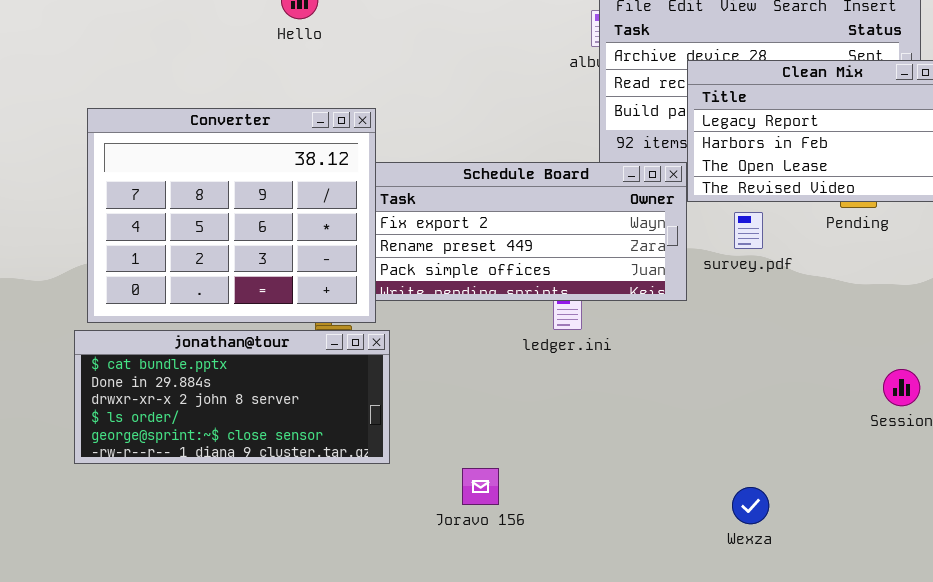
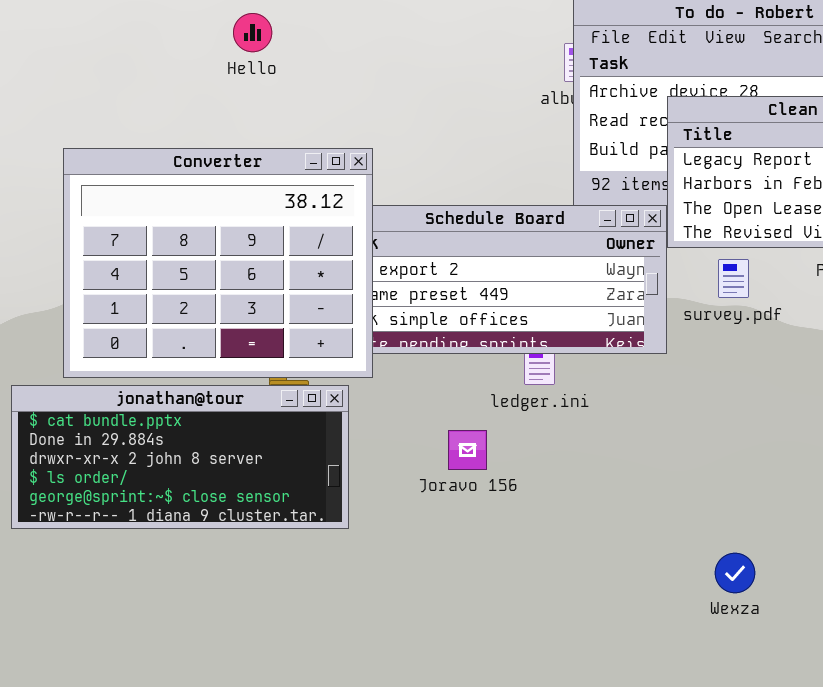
Converter: [87,108,376,323] -> [63,148,373,378], moved
Joravo 156: [462,468,499,505] -> [448,430,487,470], moved

